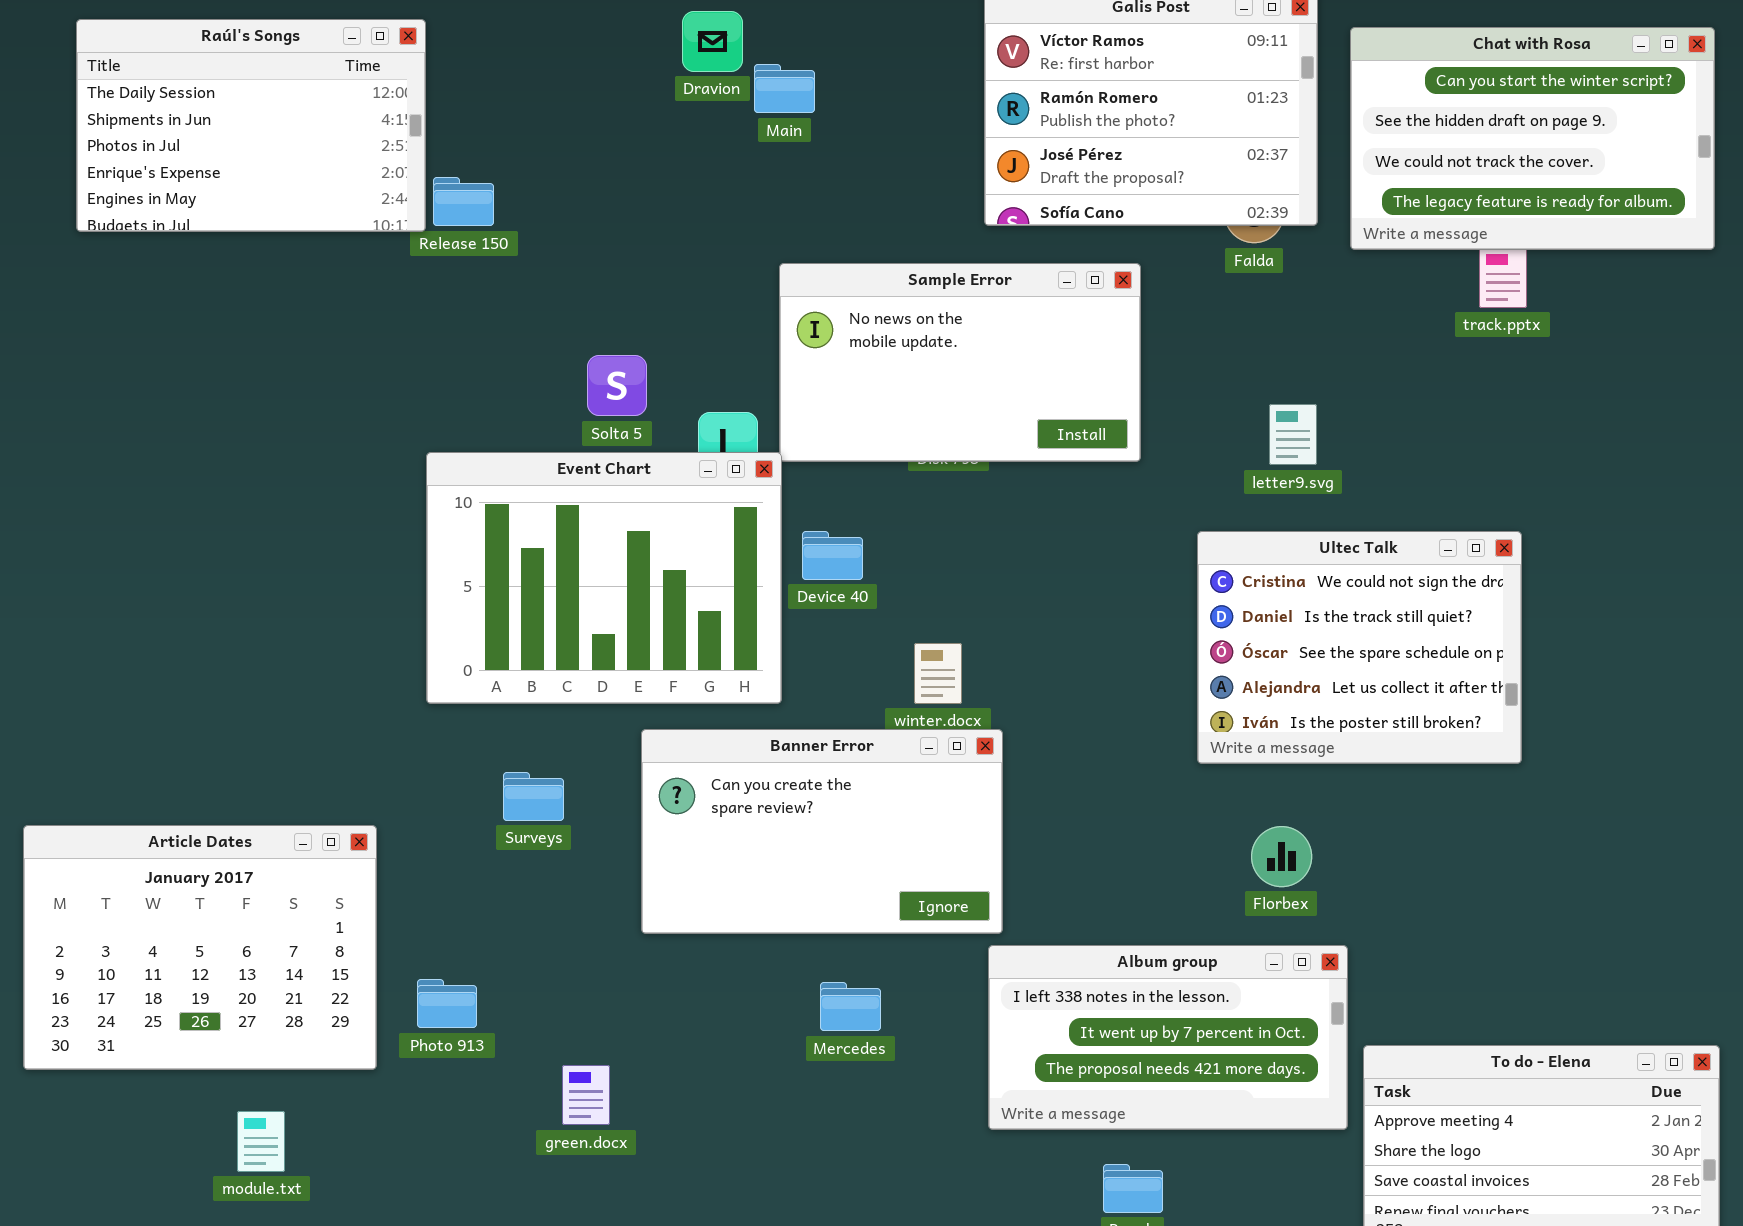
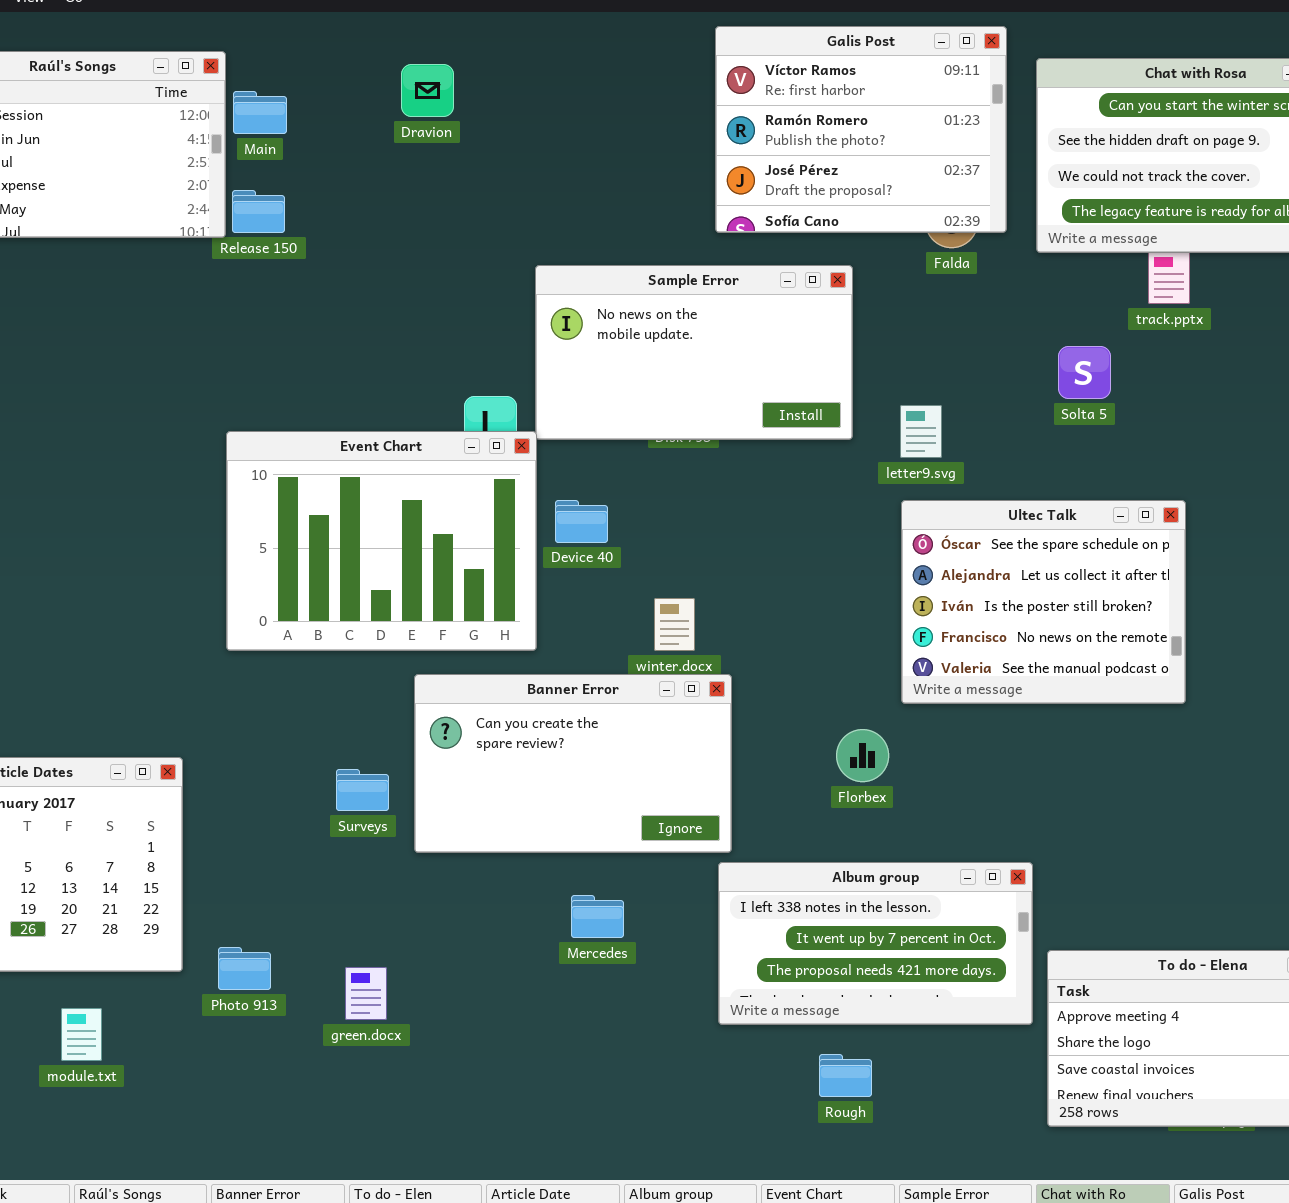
Dravion: [682,11,743,72] -> [401,64,454,117], moved
Main: [754,64,815,113] -> [233,91,287,134], moved
Solta 5: [587,355,647,416] -> [1058,346,1111,399], moved
letter9.svg: [1269,404,1317,465] -> [900,405,942,458], moved
Ultec Talk: [1197,531,1522,764] -> [901,500,1186,704], scrolled down 2 rows
Surveys: [503,772,564,821] -> [336,769,389,811], moved
Florbex: [1251,826,1312,887] -> [836,729,889,782], moved
Photo 913: [417,979,477,1028] -> [218,947,271,990], moved

